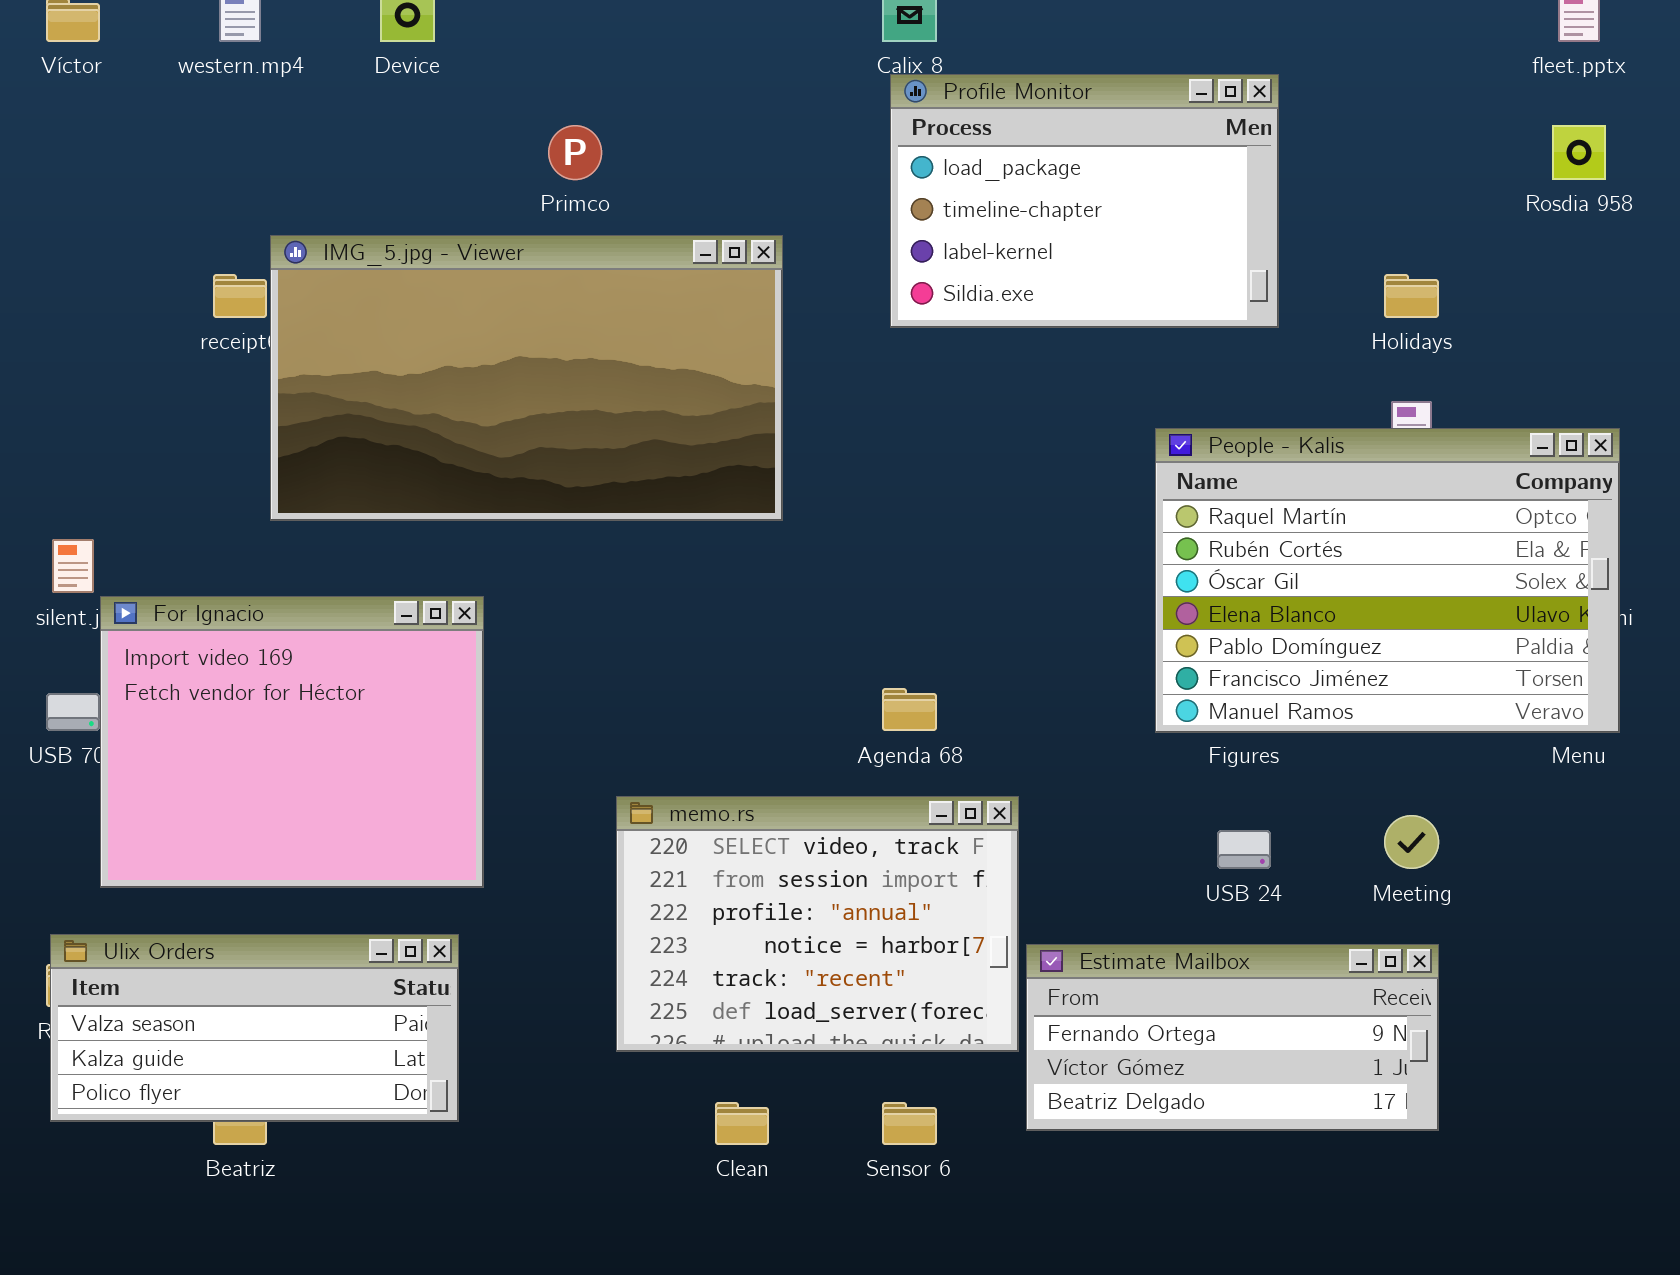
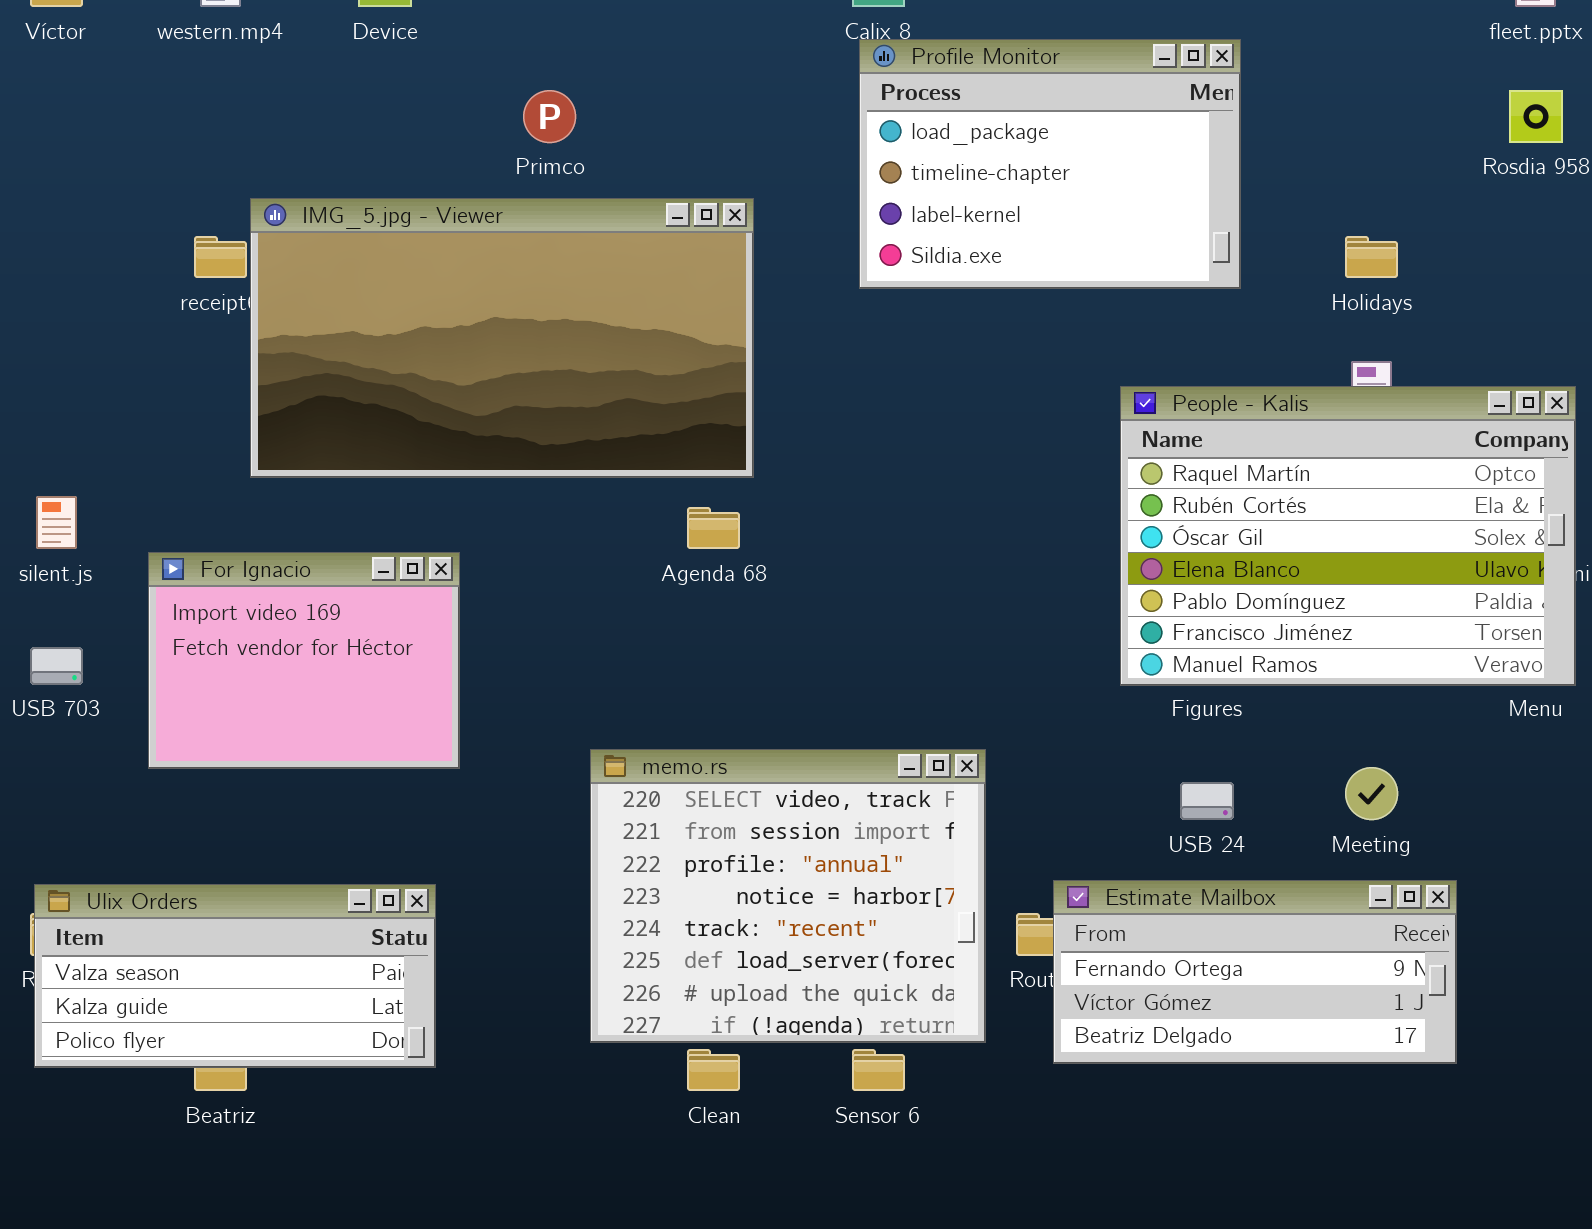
For Ignacio: [100,596,484,888] -> [148,552,460,769], resized
Agenda 68: [882,688,937,731] -> [687,507,740,549], moved
memo.rs: [616,796,1019,1052] -> [590,749,986,1043], resized
Estimate Mailbox: [1026,944,1439,1131] -> [1053,880,1457,1064], moved

